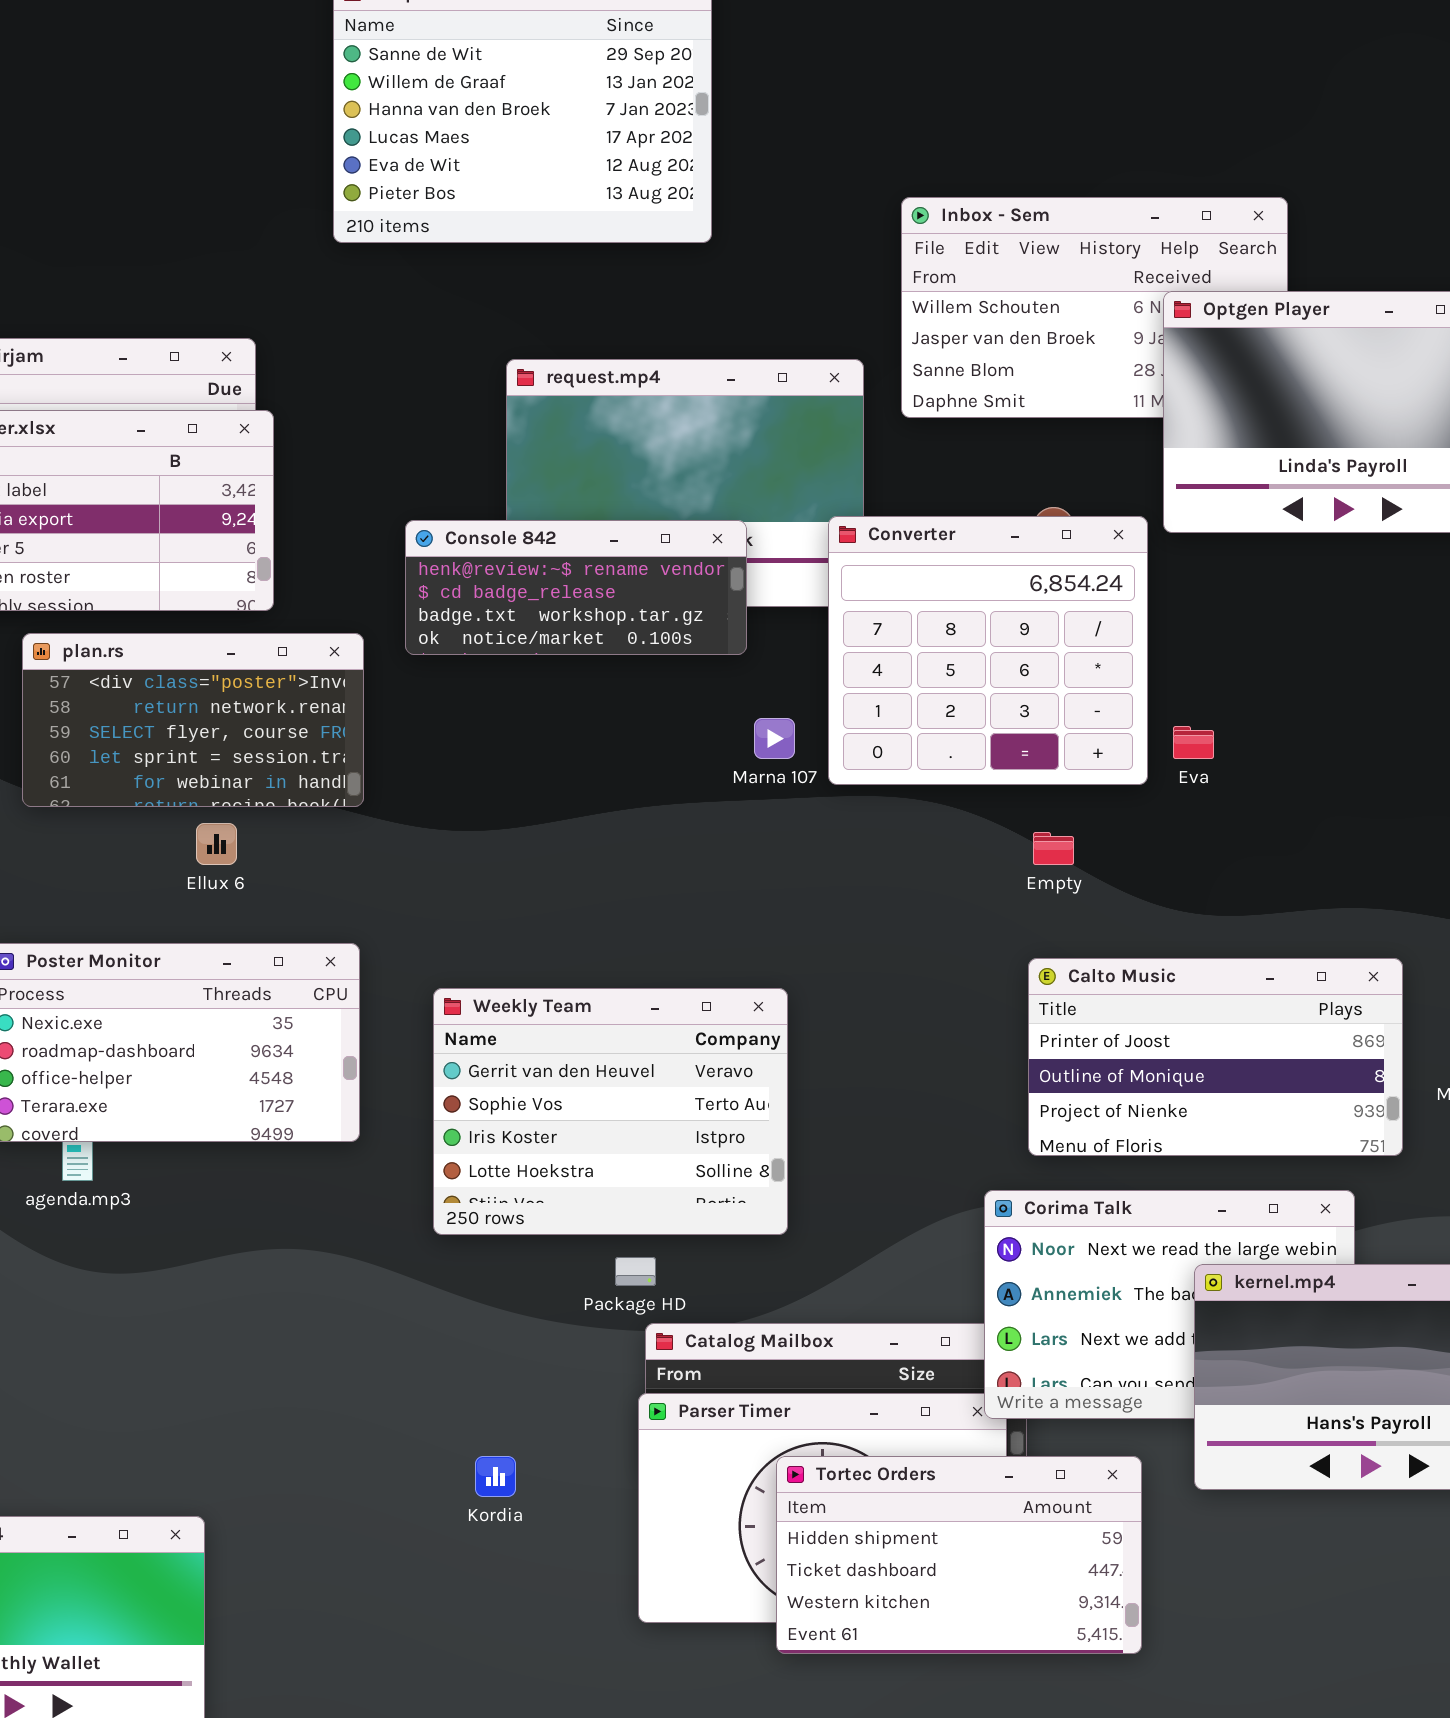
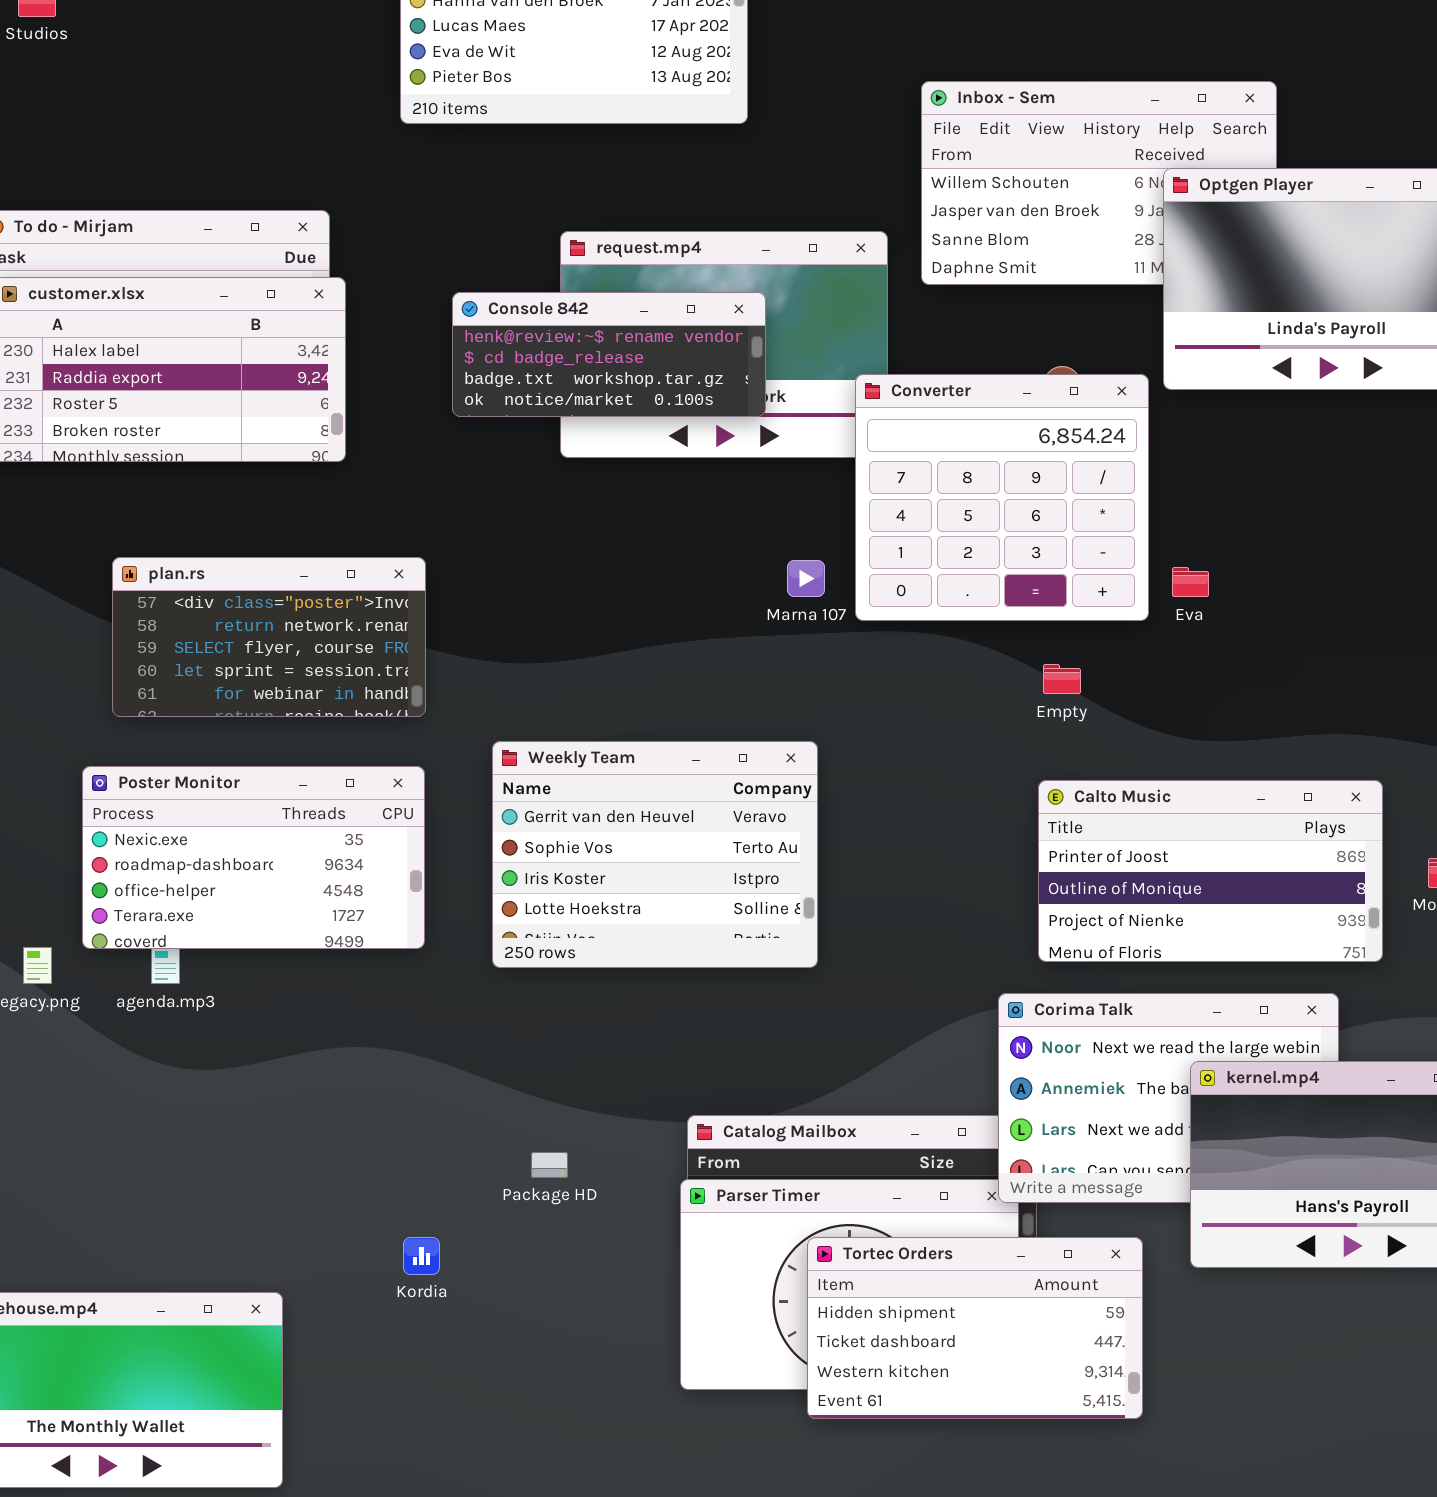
Console 842: [405,520,747,655] -> [452,292,766,417], moved
plan.rs: [22,633,364,807] -> [112,557,426,717], moved
Weekly Team: [433,988,788,1235] -> [492,741,818,968], moved
Package HD: [615,1257,656,1286] -> [531,1152,568,1178], moved
Kordia: [475,1456,516,1497] -> [403,1237,440,1275], moved

